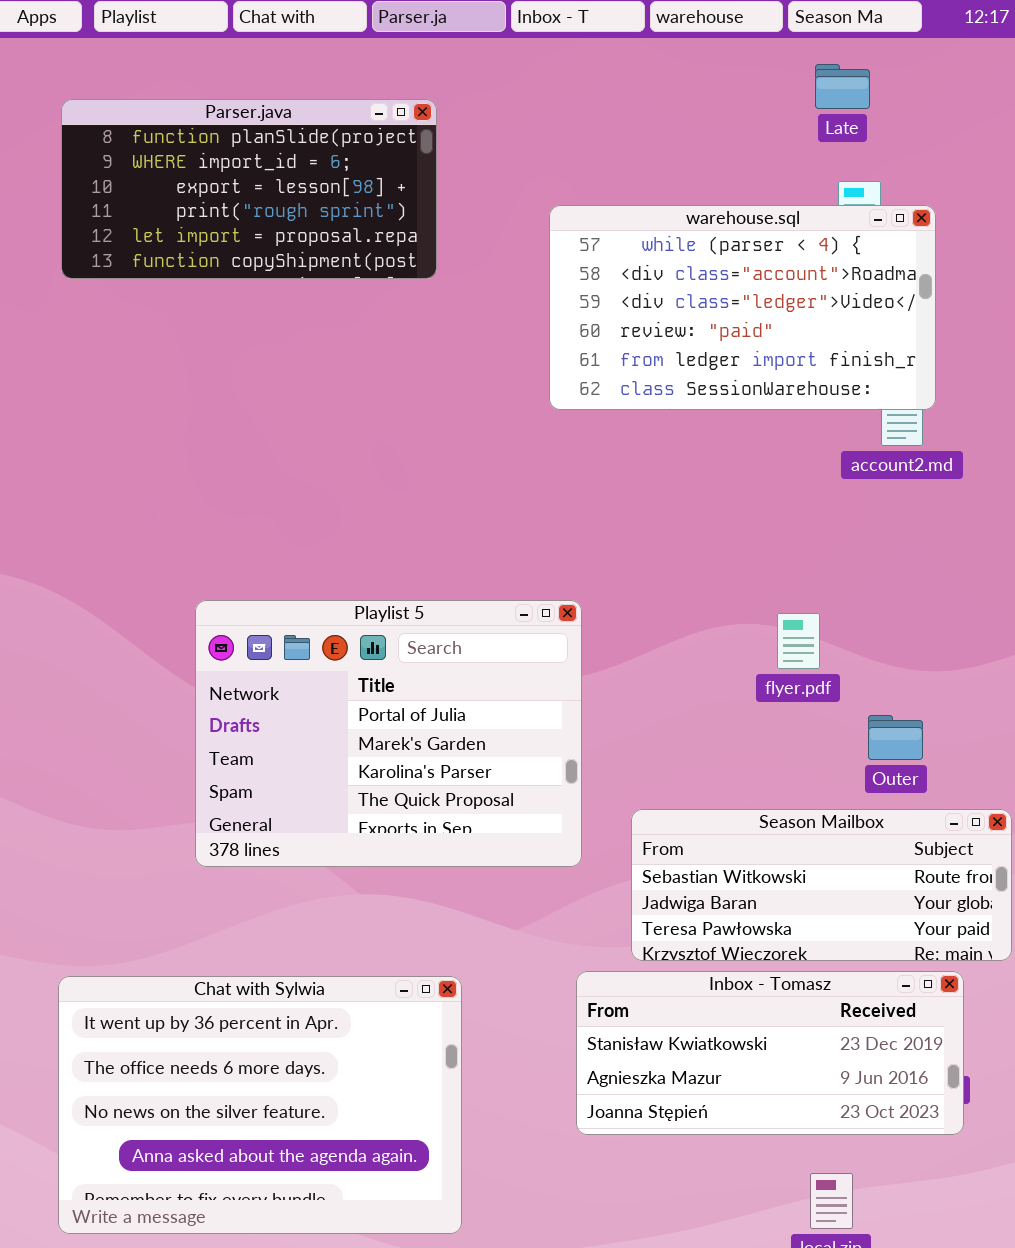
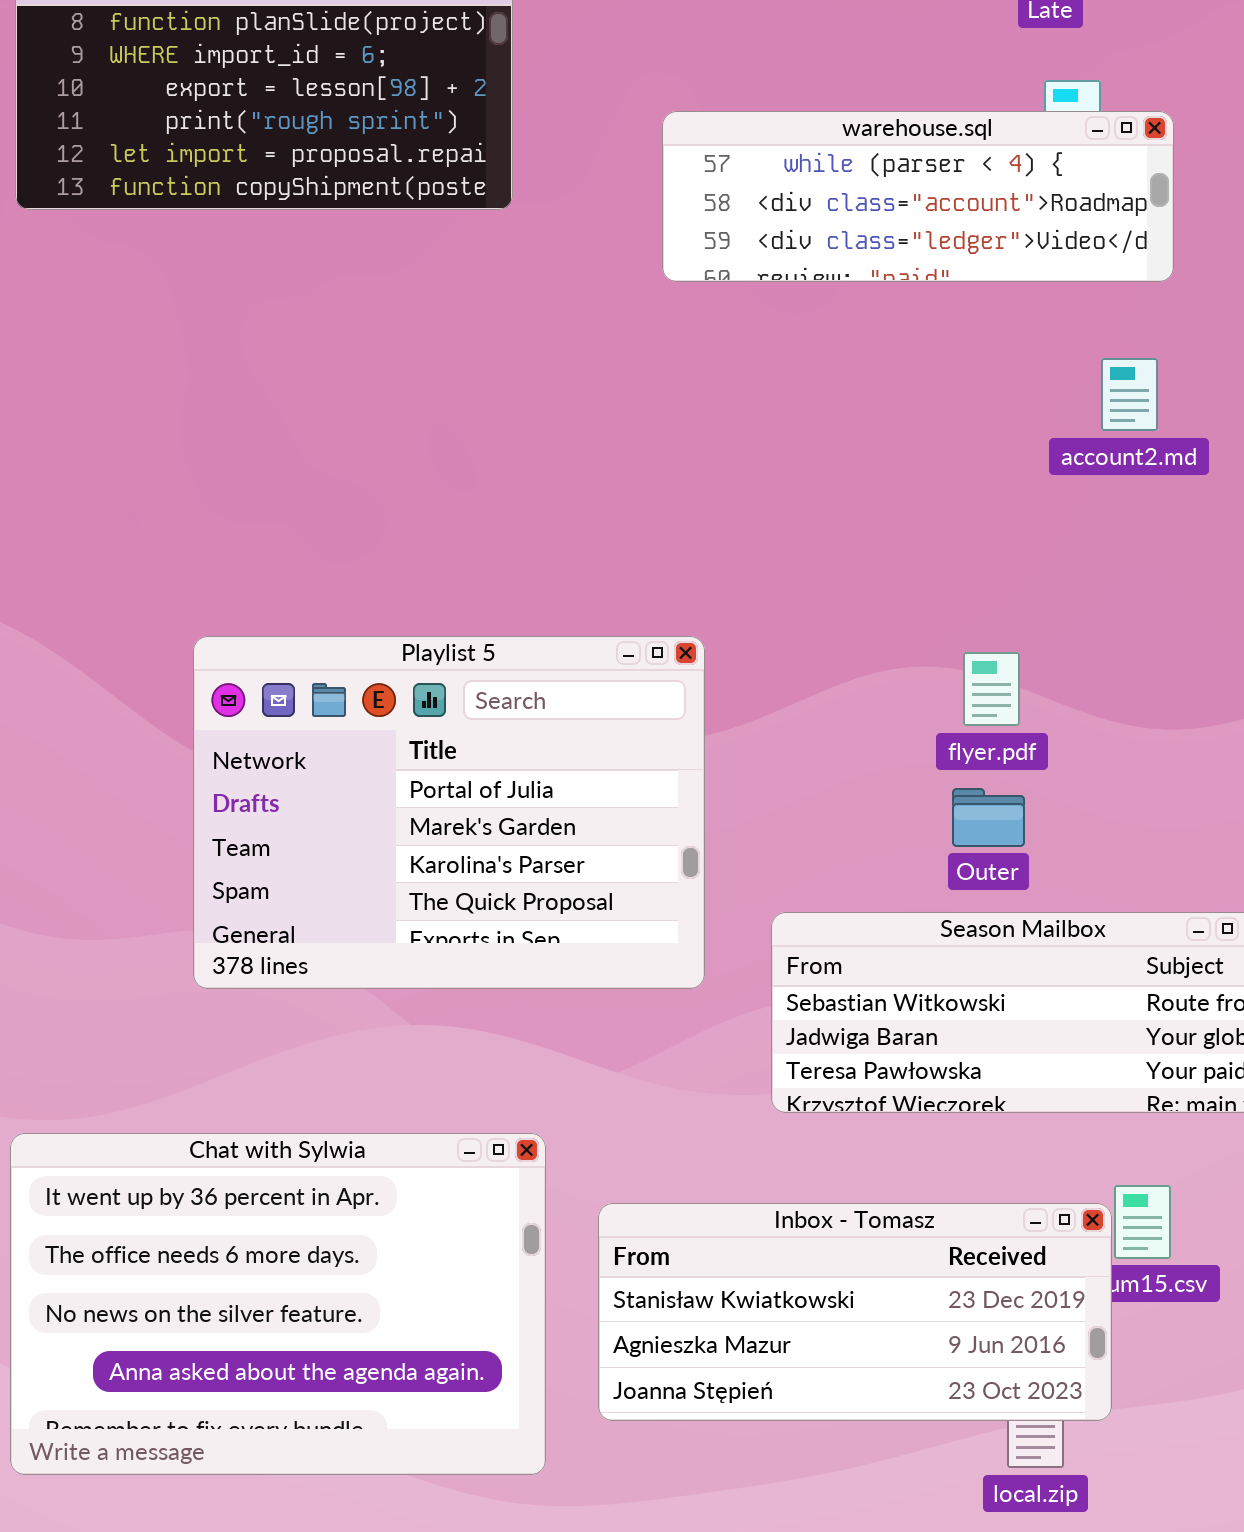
warehouse.sql: [549,205,936,410] -> [662,111,1174,282], resized
Outer: [868,715,923,760] -> [952,788,1025,847], moved
Inbox - Tomasz: [576,971,964,1135] -> [598,1203,1112,1421], moved

